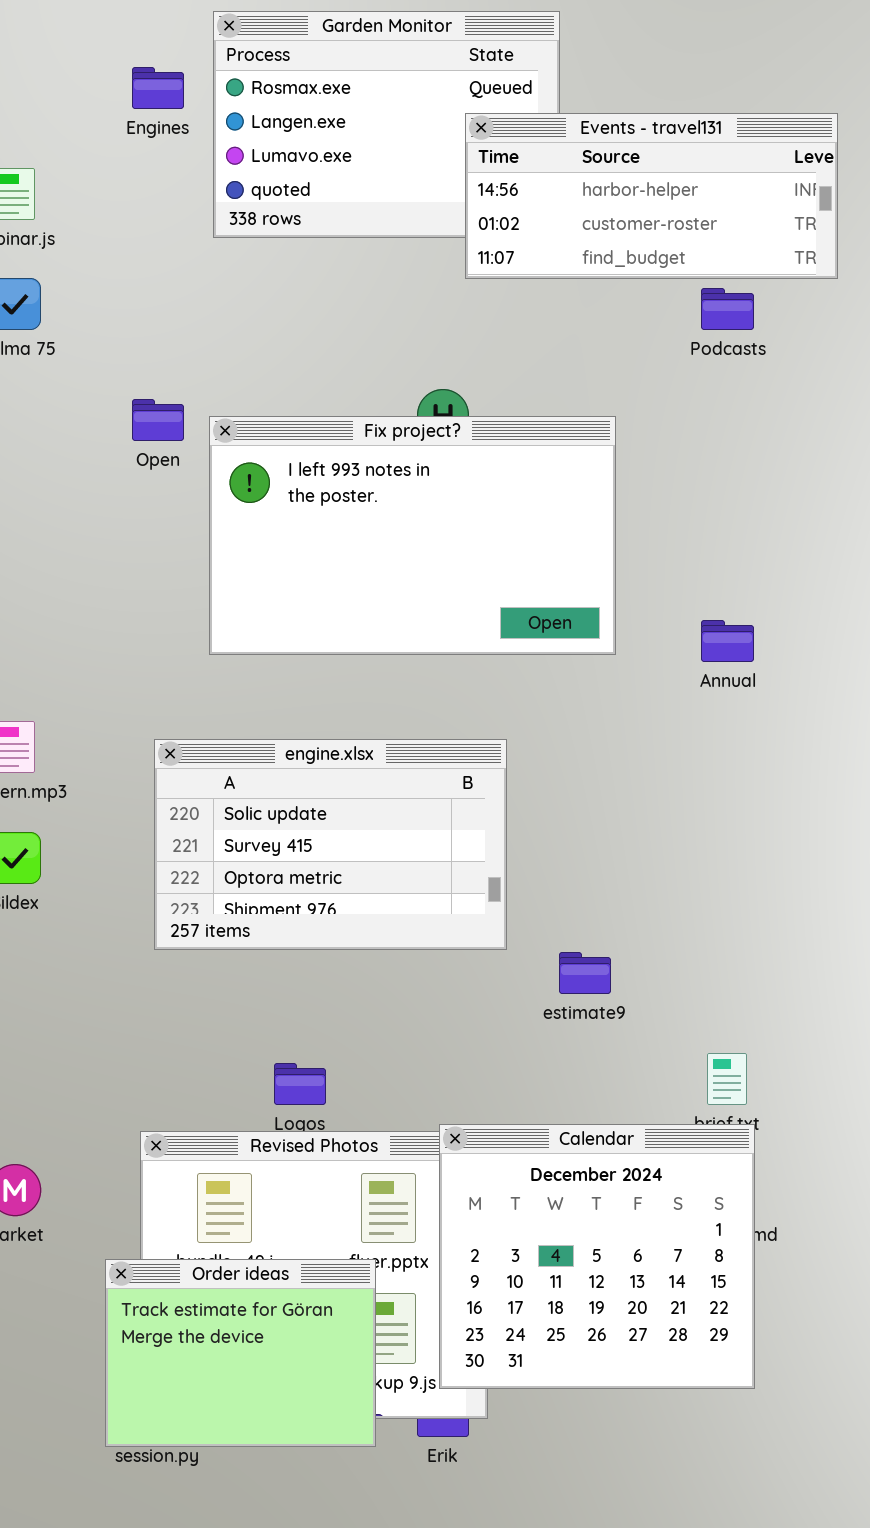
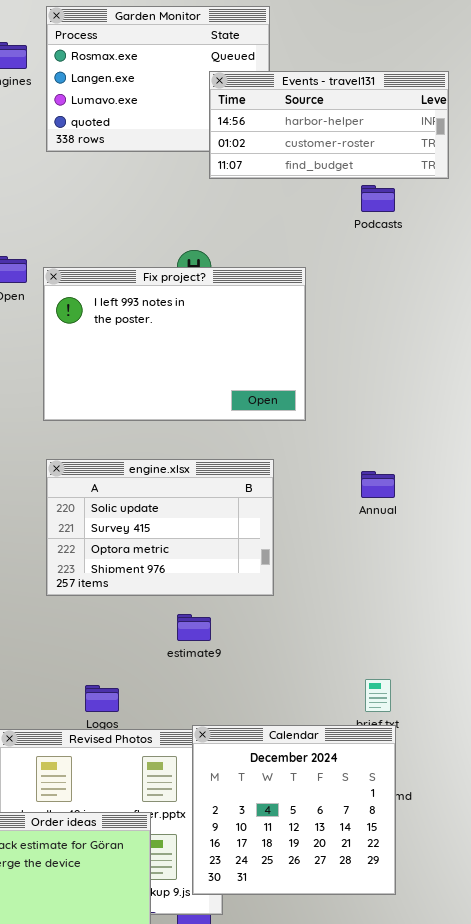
Annual: [701,620,754,662] -> [361,471,395,498], moved
engine.xlsx: [154,739,507,950] -> [46,459,274,596], moved
estimate9: [559,952,611,994] -> [177,614,211,641], moved

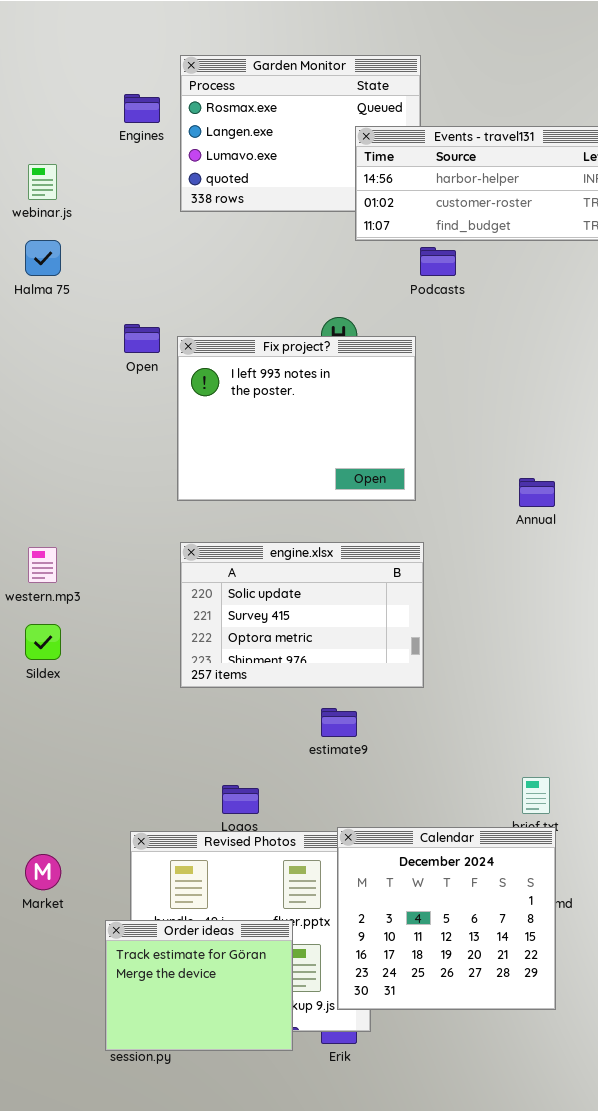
Podcasts: [361,185,395,212] -> [420,247,456,276], moved
Fix project?: [43,267,306,421] -> [177,336,416,501], resized
Annual: [361,471,395,498] -> [519,478,555,507], moved

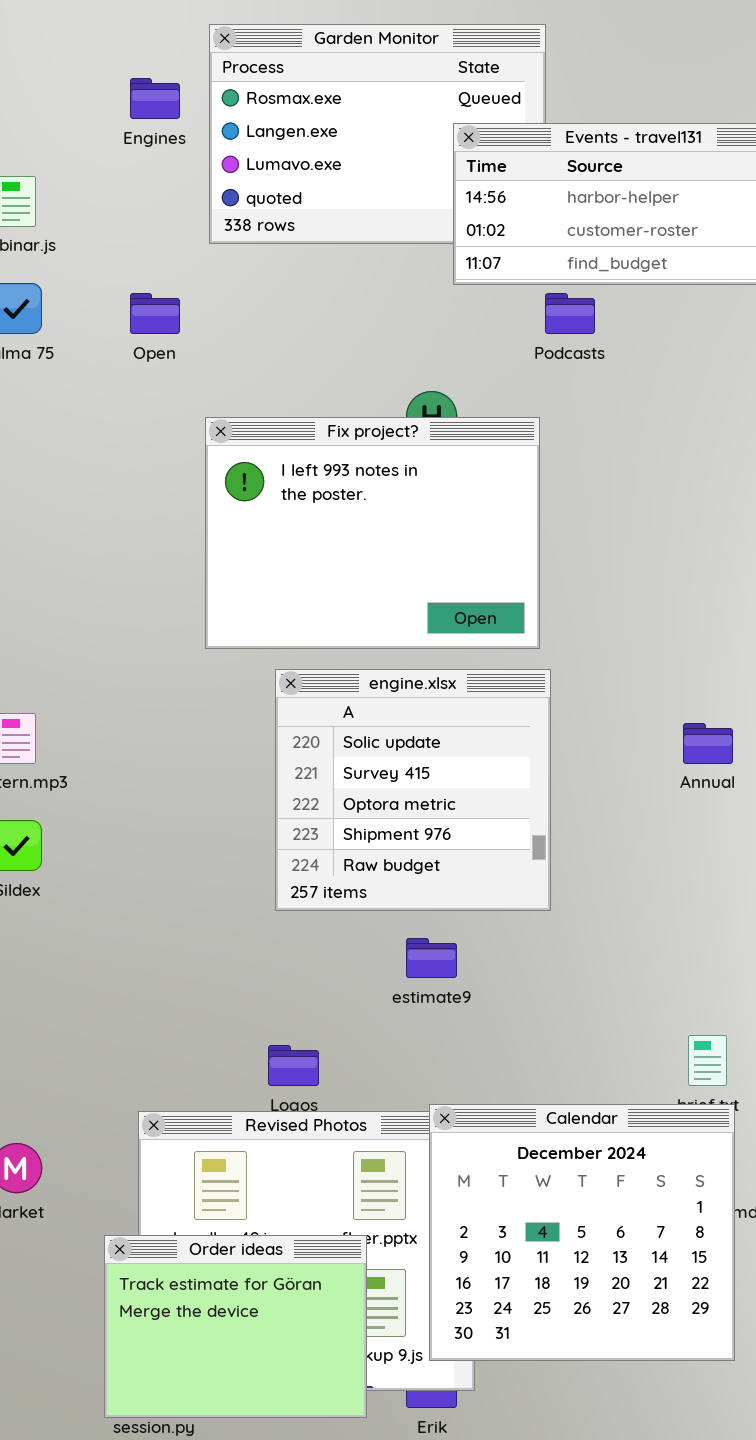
Open: [124,324,160,353] -> [130,293,180,334], moved
Annual: [519,478,555,507] -> [683,723,733,764], moved
engine.xlsx: [180,542,424,688] -> [275,669,551,911], resized

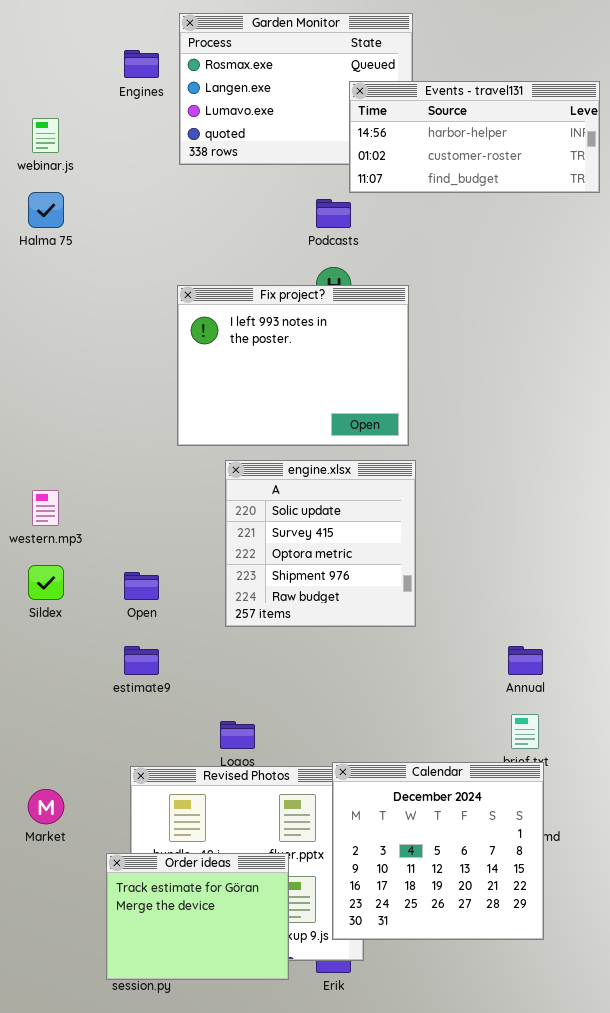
Open: [130,293,180,334] -> [124,572,159,600], moved
Podcasts: [545,293,595,334] -> [316,199,351,228], moved
Annual: [683,723,733,764] -> [508,646,543,675], moved
estimate9: [406,938,457,978] -> [124,646,159,675], moved

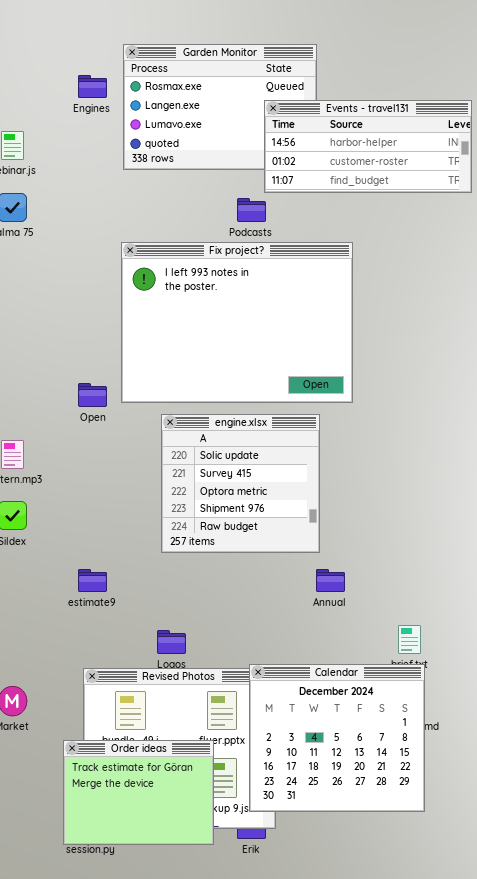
Fix project?: [177,285,409,446] -> [121,242,353,403], resized
Open: [124,572,159,600] -> [78,383,107,407], moved
Annual: [508,646,543,675] -> [316,569,345,592], moved

